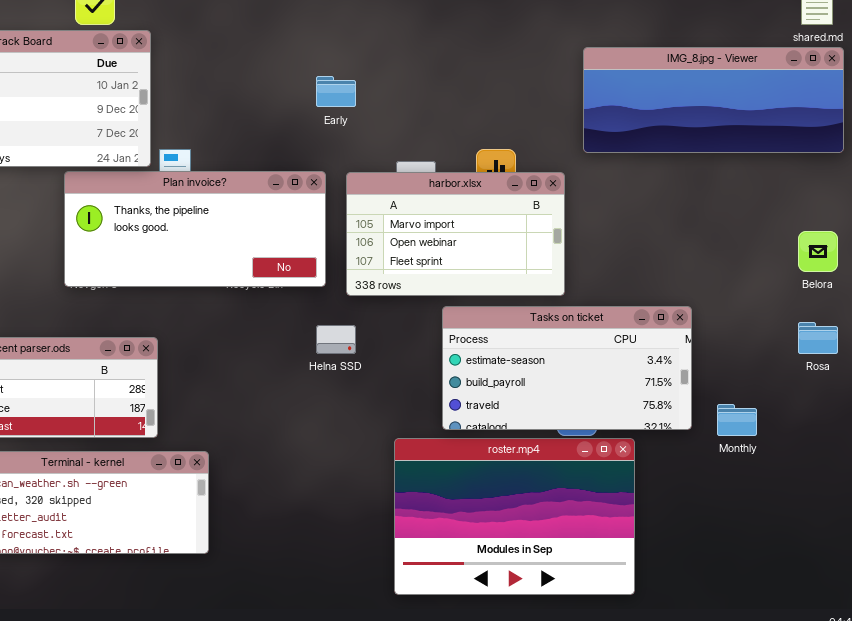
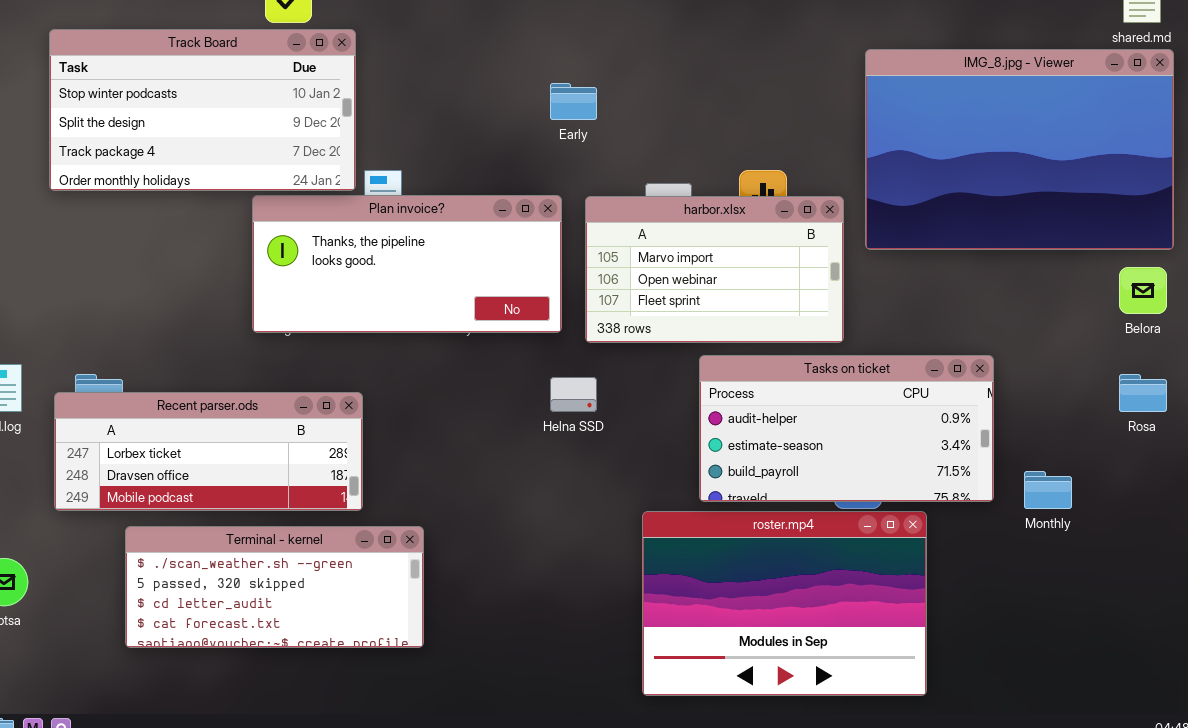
IMG_8.jpg - Viewer: [583,47,844,153] -> [865,49,1174,250], resized
Tasks on ticket: [442,306,692,430] -> [699,355,994,502], scrolled up 1 row

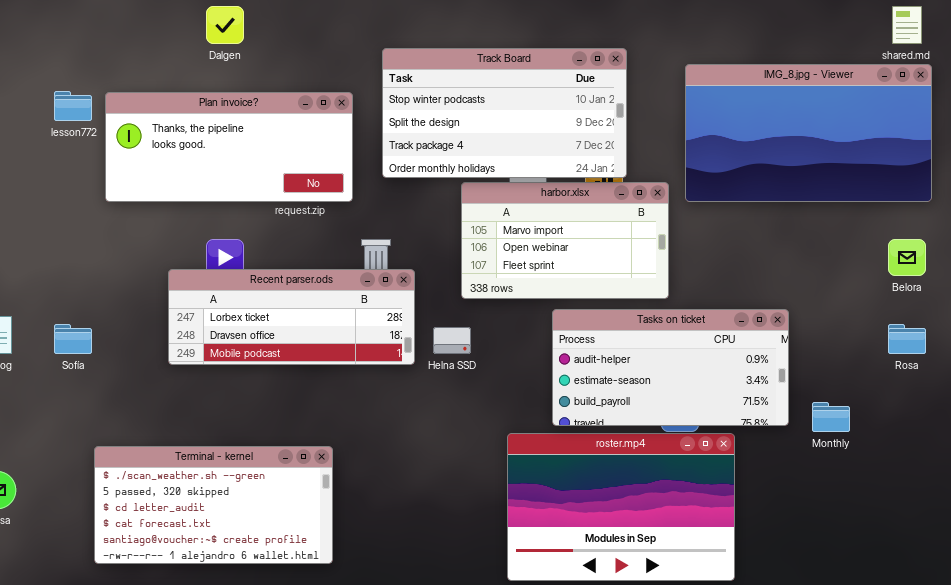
Track Board: [49,29,356,191] -> [382,48,627,178], moved
IMG_8.jpg - Viewer: [865,49,1174,250] -> [685,64,932,202], resized
Plan invoice?: [252,195,562,333] -> [105,92,353,202], moved
Recent parser.ods: [54,392,363,511] -> [168,269,415,365], moved
Terminal - kernel: [125,526,424,648] -> [94,446,333,564], resized

